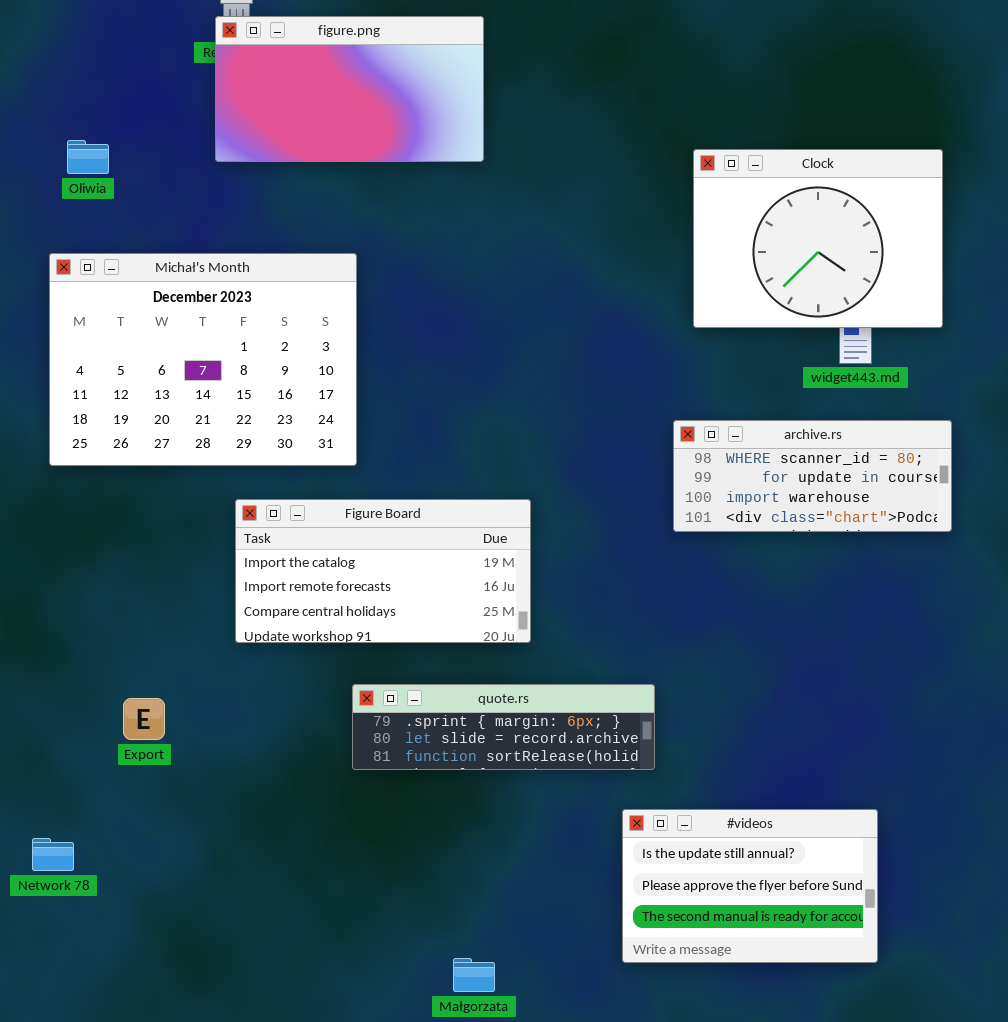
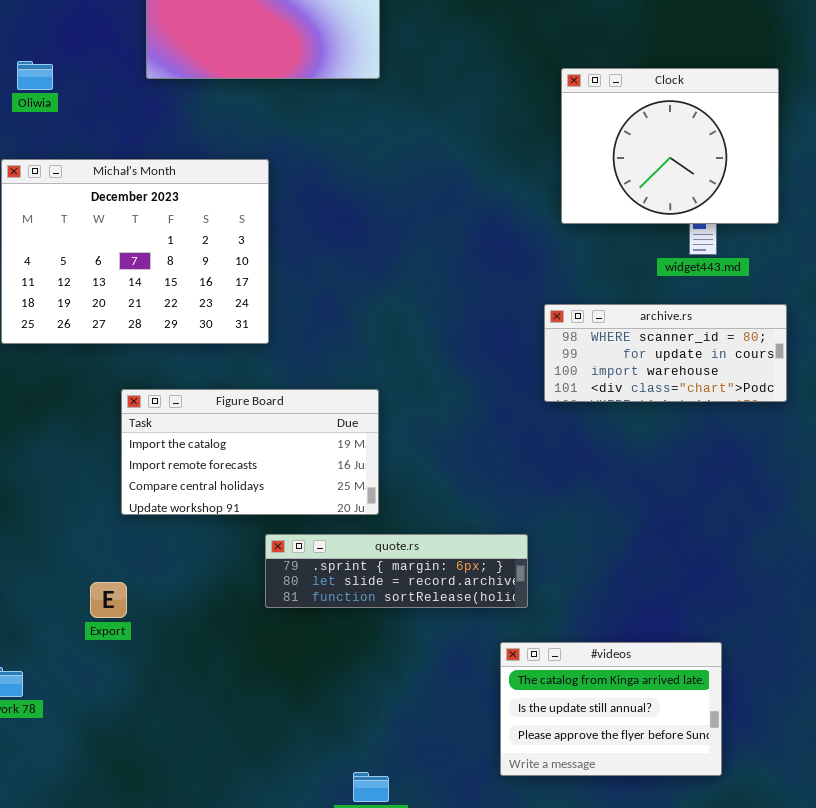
Figure Board: [235,499,531,643] -> [121,389,379,515], moved
Export: [123,698,165,740] -> [90,582,127,618], moved
#videos: [622,809,878,963] -> [500,642,722,776], scrolled up 1 row

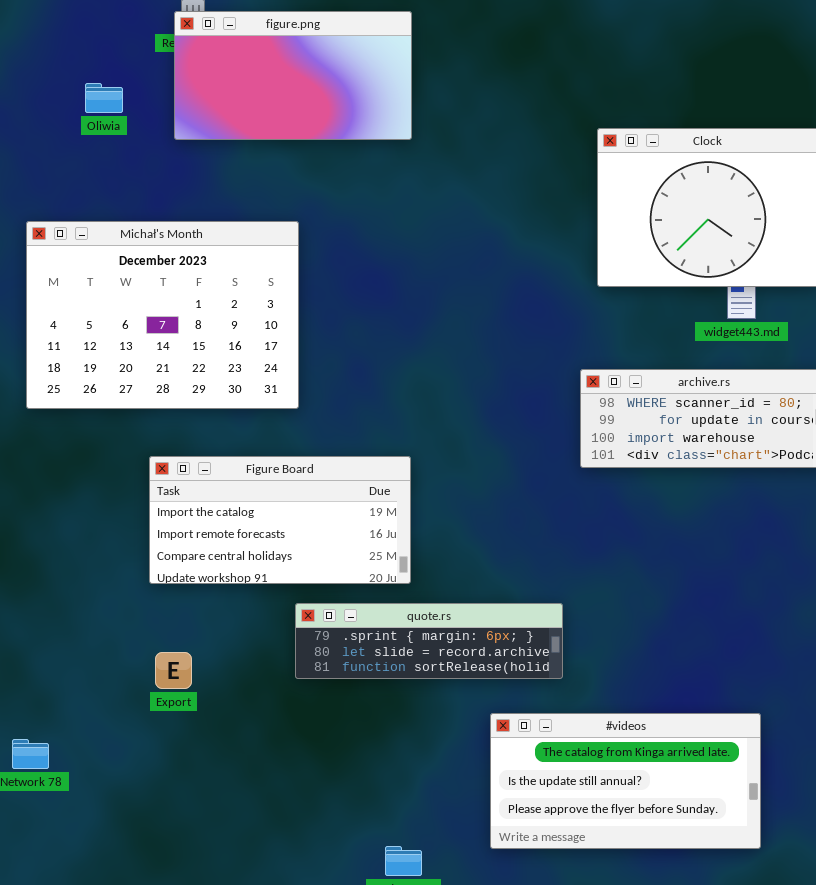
Oliwia: [17,61,53,90] -> [85,83,123,113], moved
Export: [90,582,127,618] -> [155,652,192,689], moved
#videos: [500,642,722,776] -> [490,713,761,849], resized

